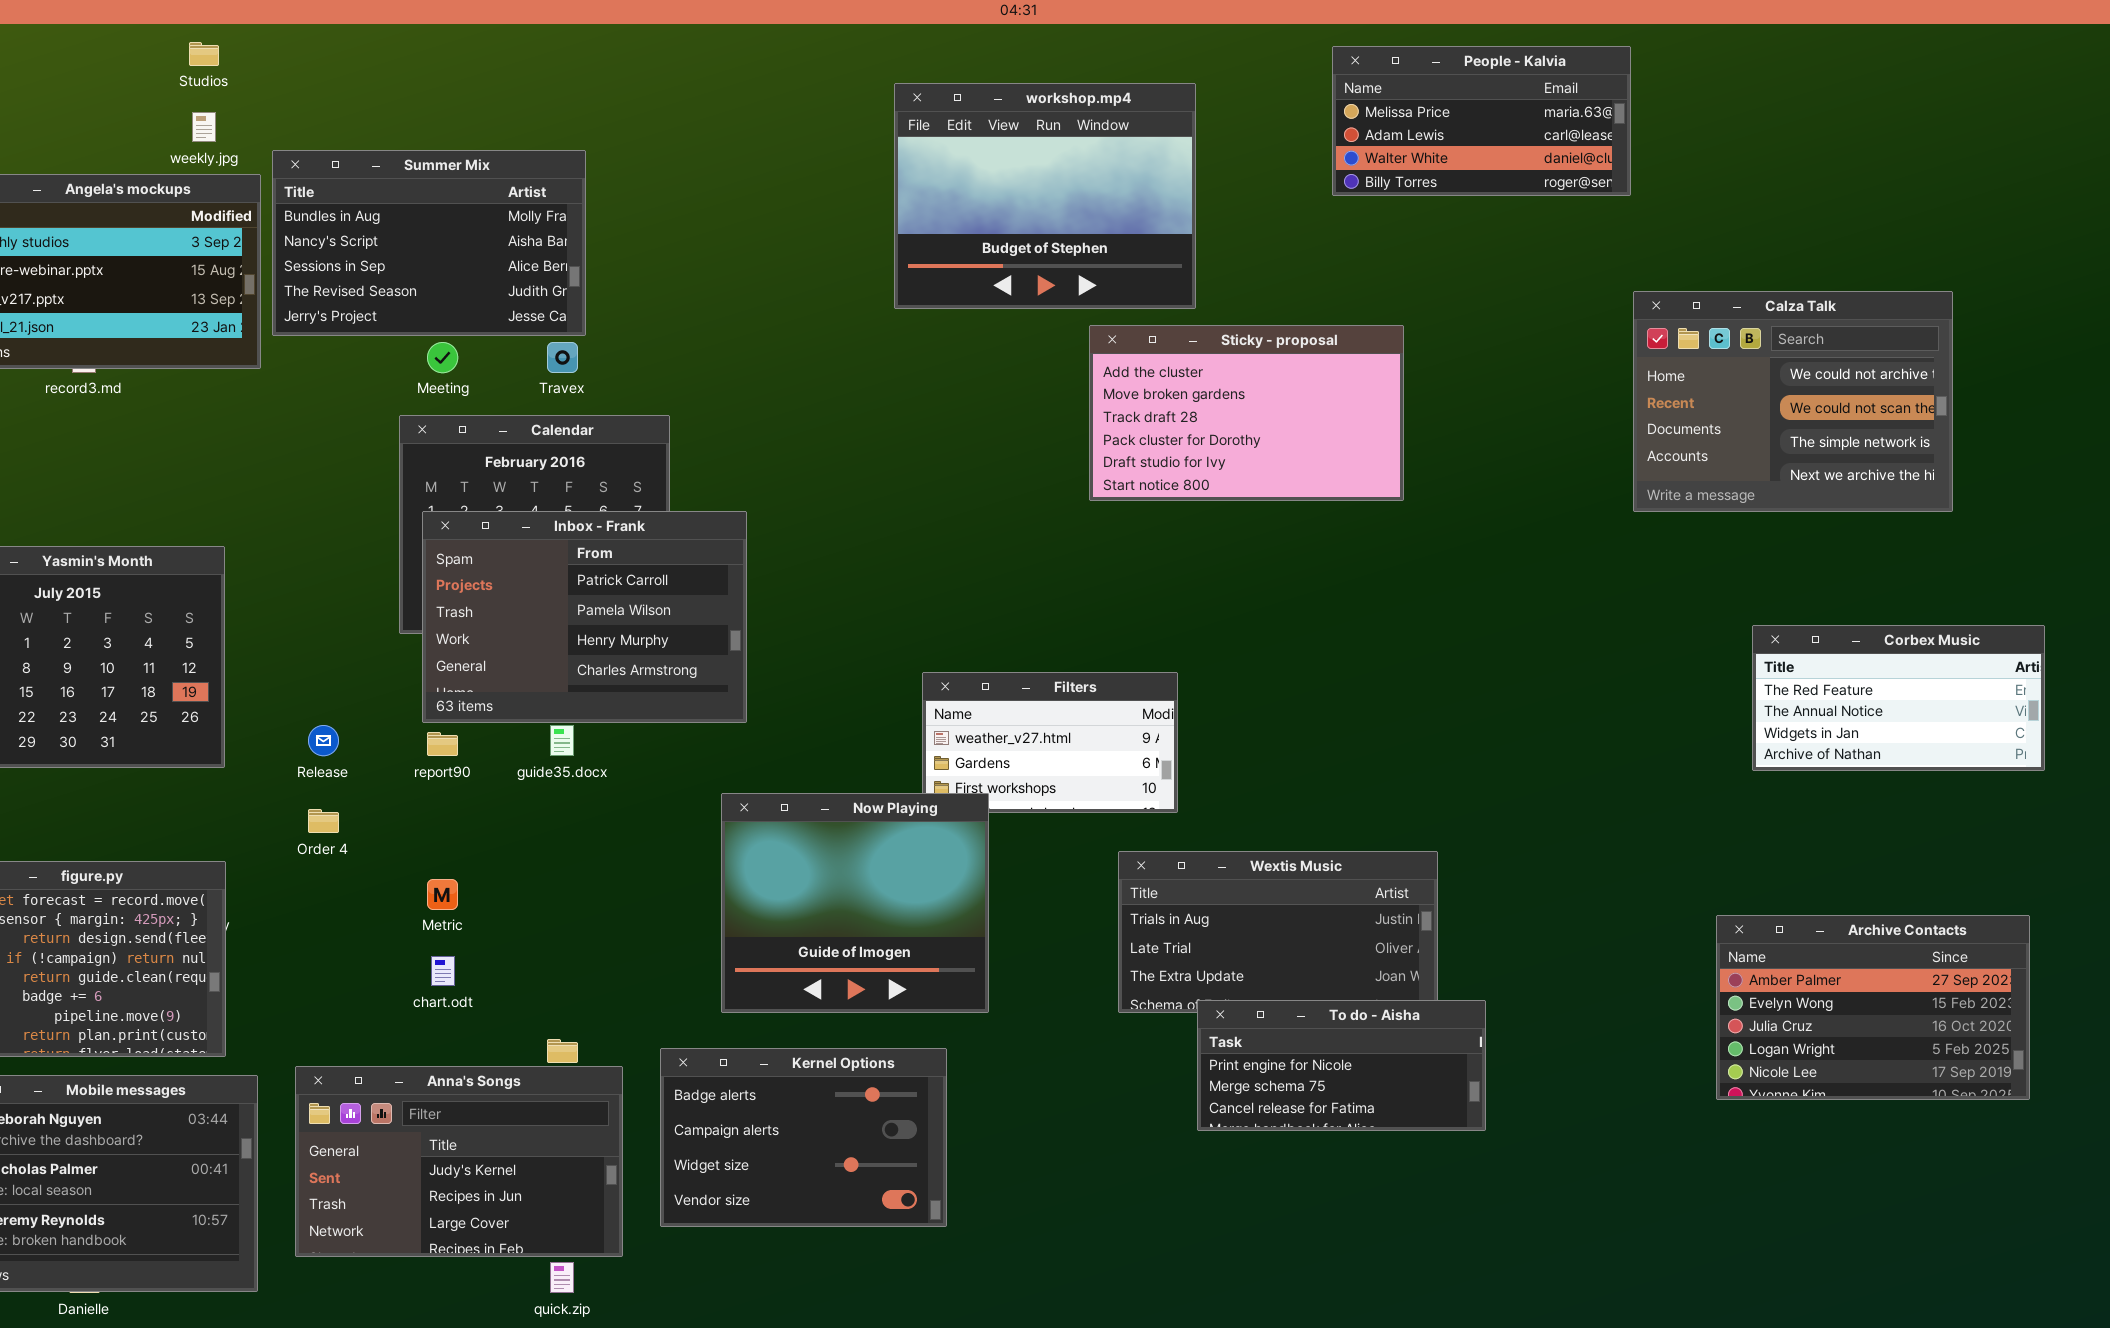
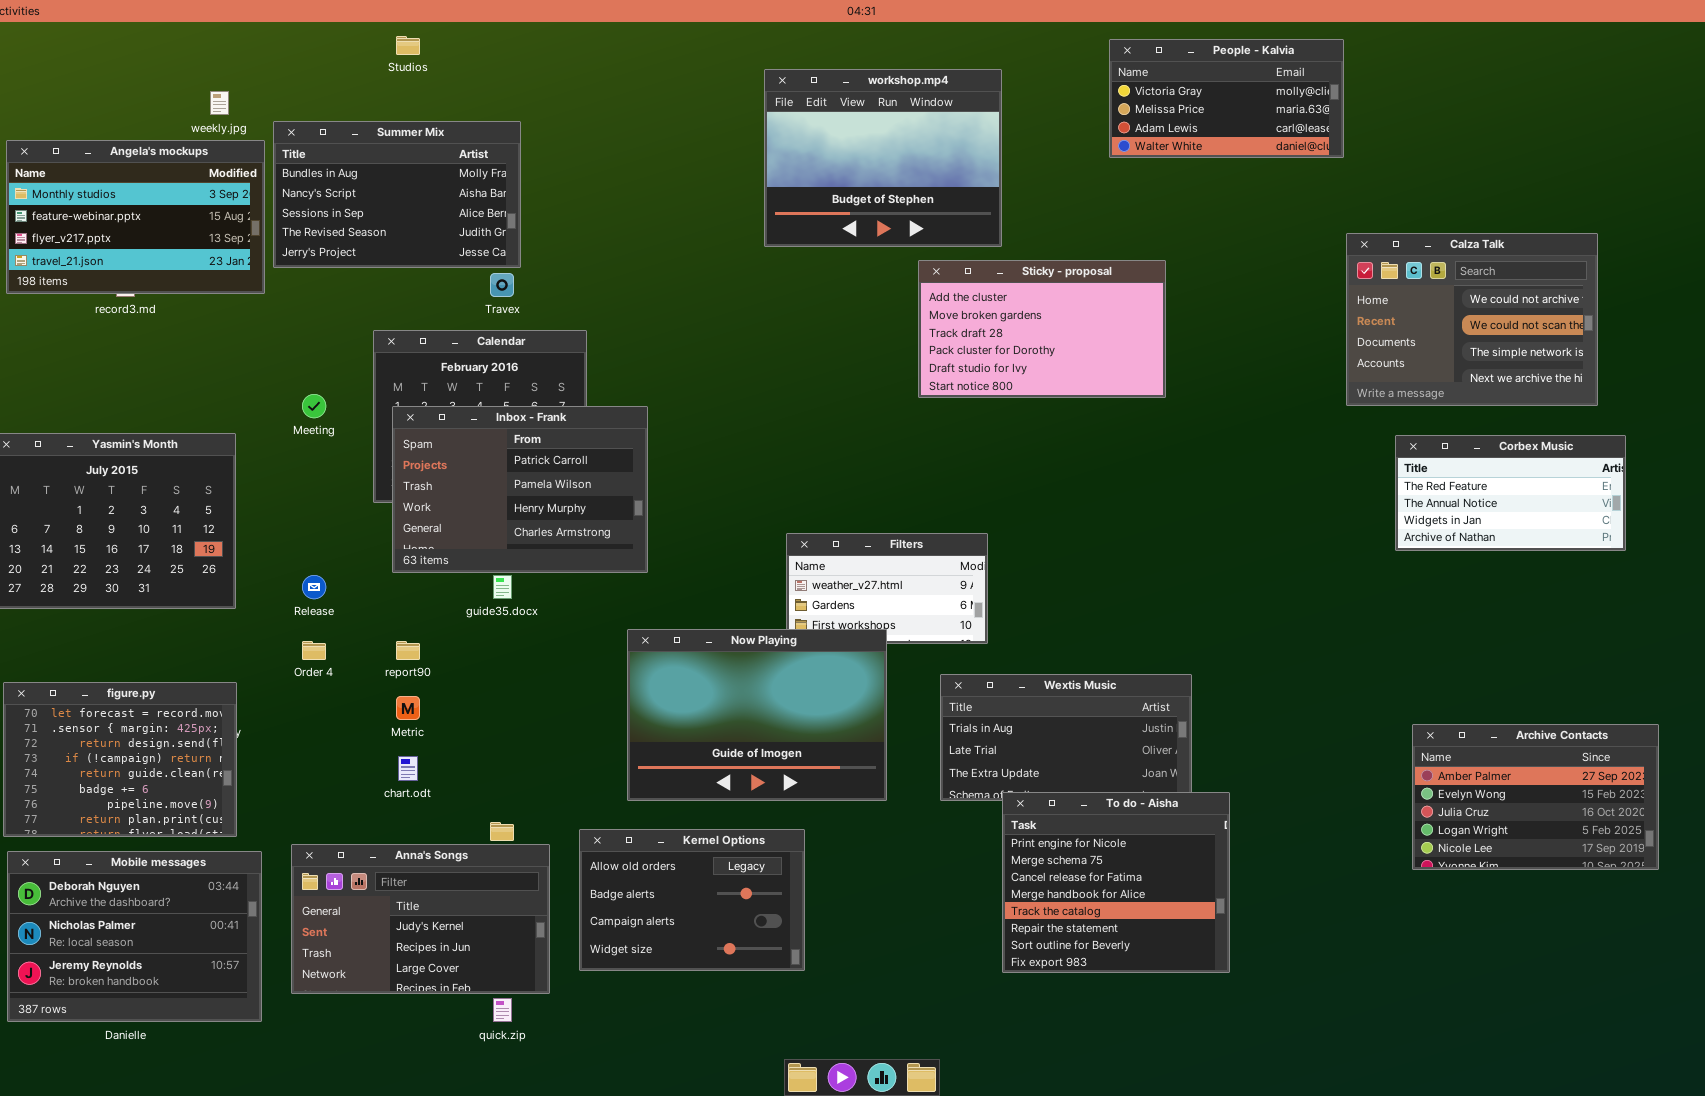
Studios: [189,42,219,66] -> [396,36,420,55], moved
People - Kalvia: [1332,46,1631,196] -> [1109,39,1344,158], scrolled up 1 row
Meeting: [427,342,458,373] -> [302,394,326,418], moved
Corbex Music: [1752,625,2045,771] -> [1395,435,1626,551], moved
report90: [427,732,458,756] -> [396,641,420,660], moved
Now Playing: [721,793,989,1013] -> [627,629,887,801], resized
To do - Aisha: [1197,1000,1486,1131] -> [1002,792,1230,973], resized
Kernel Options: [660,1048,947,1227] -> [579,829,805,971], scrolled up 1 row

